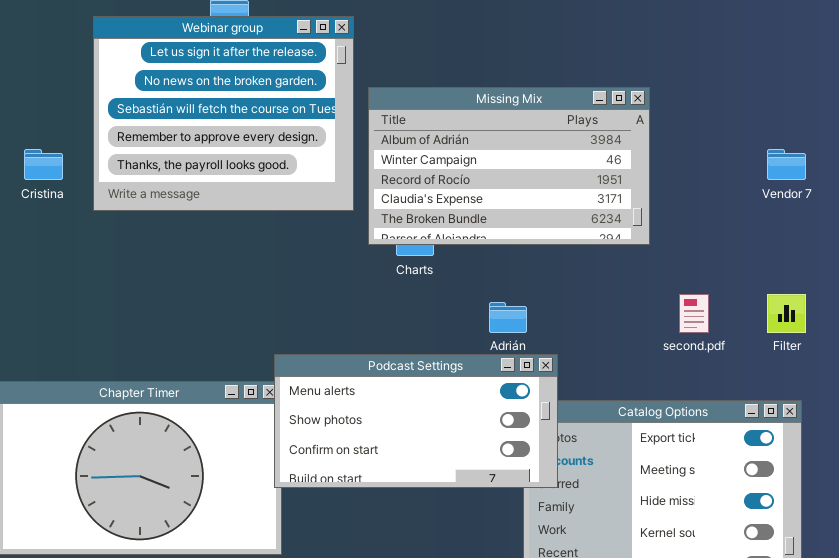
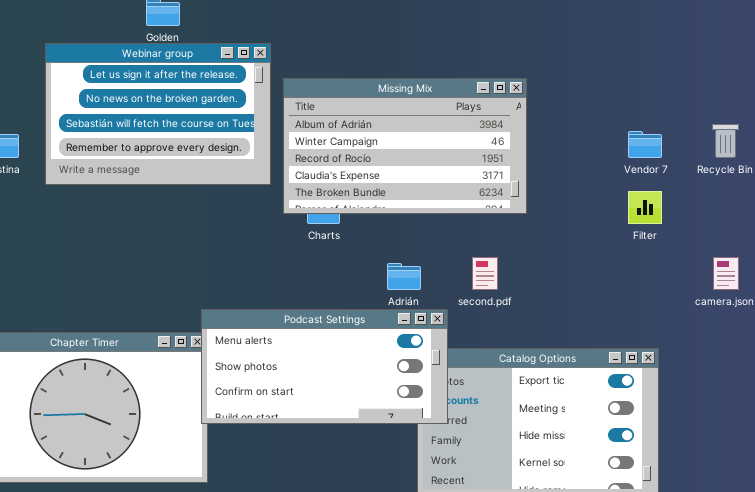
Webinar group: [93,16,354,211] -> [45,43,271,185], resized
second.pdf: [679,294,709,333] -> [472,257,498,290], moved
Filter: [767,294,806,333] -> [628,191,662,224], moved

